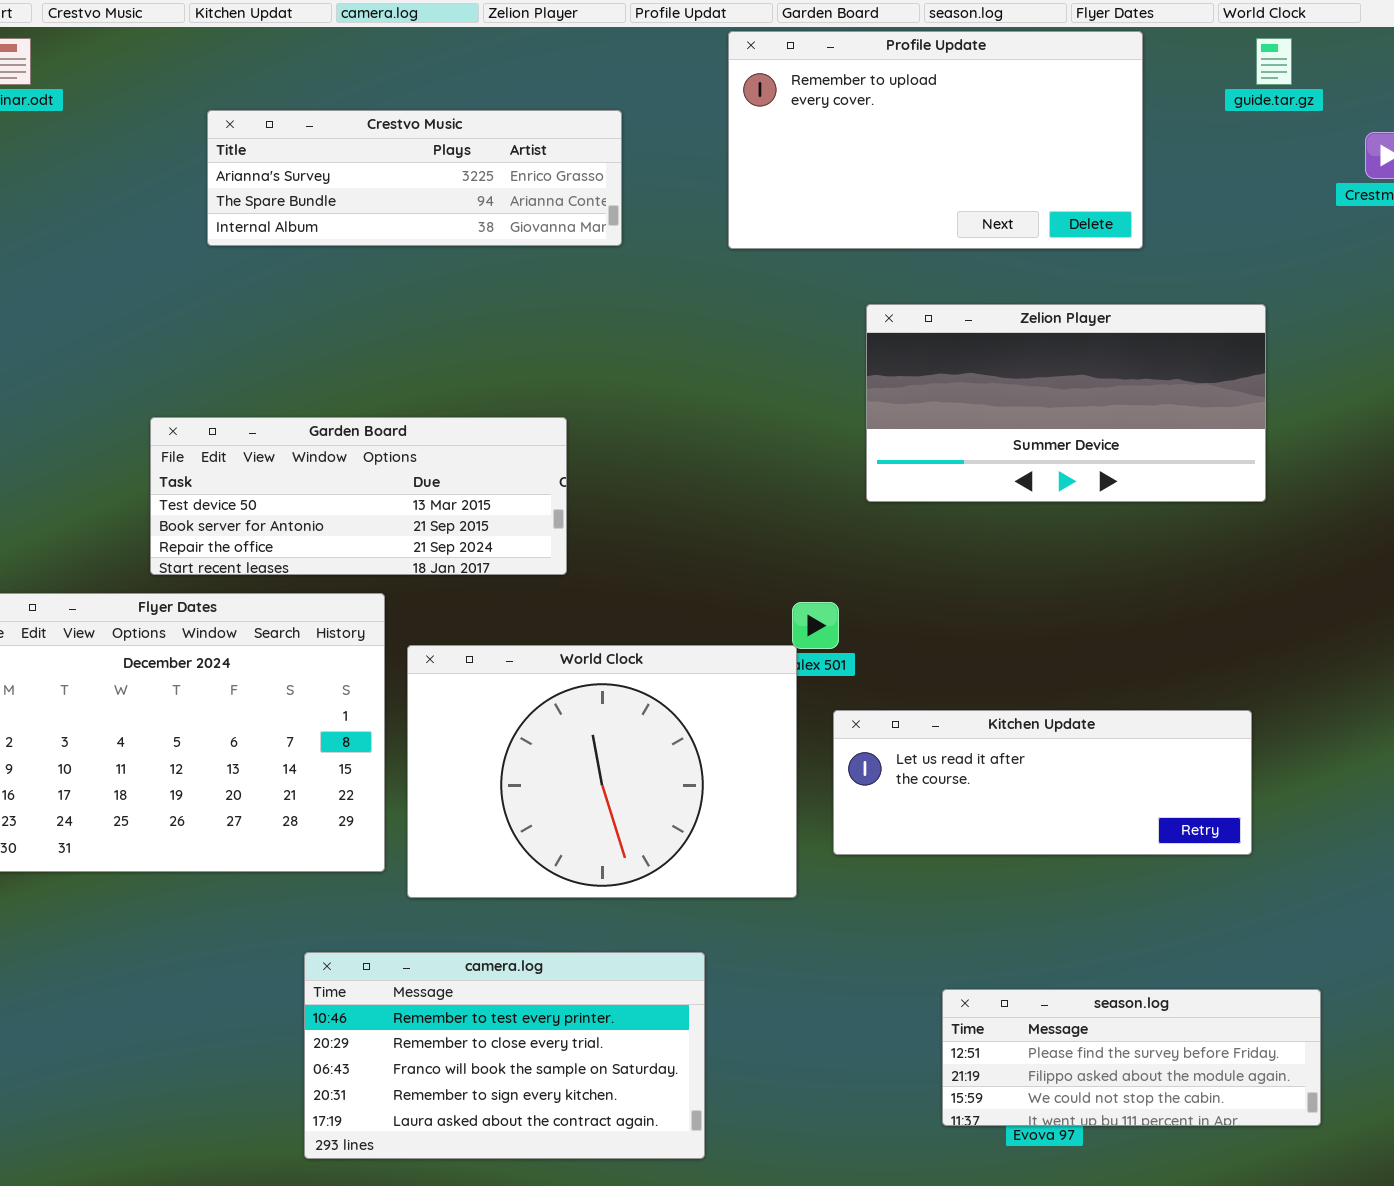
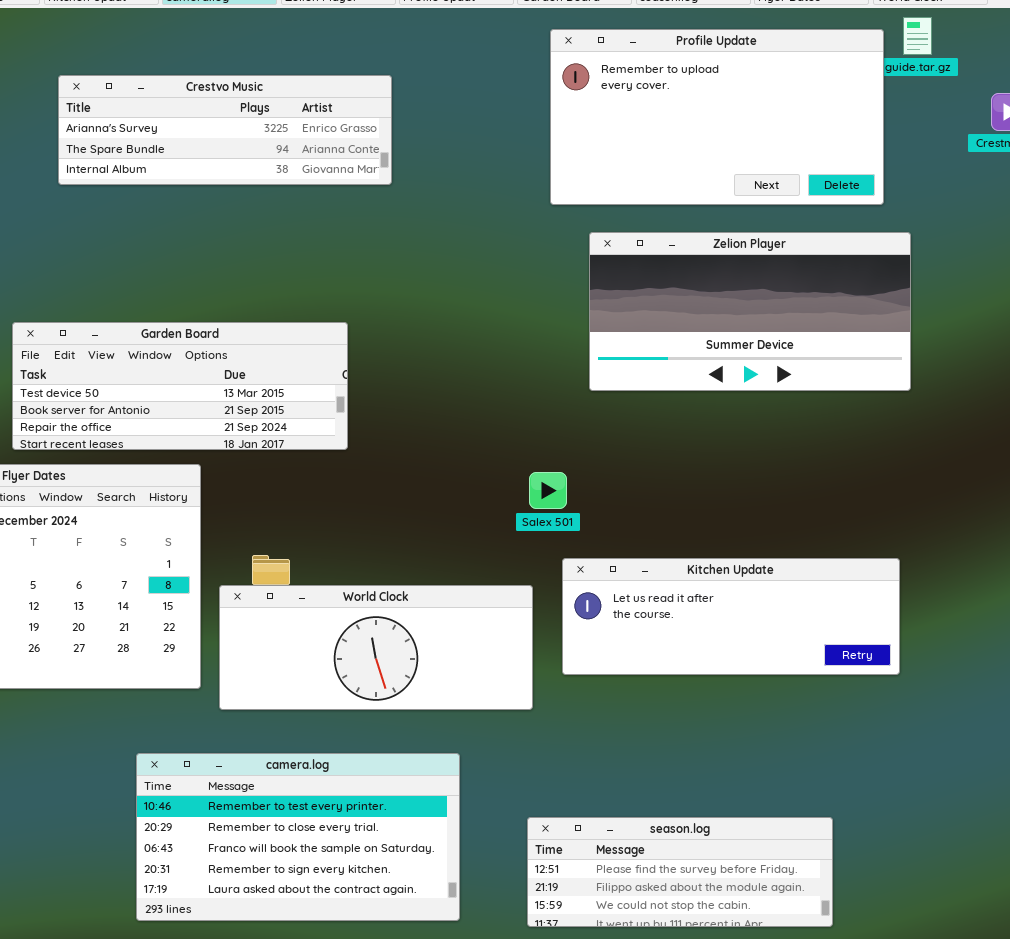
Profile Update: [728,31,1143,249] -> [550,29,884,205], moved
World Clock: [407,645,797,898] -> [219,585,533,710], resized
season.log: [942,989,1321,1126] -> [527,817,833,927], moved

